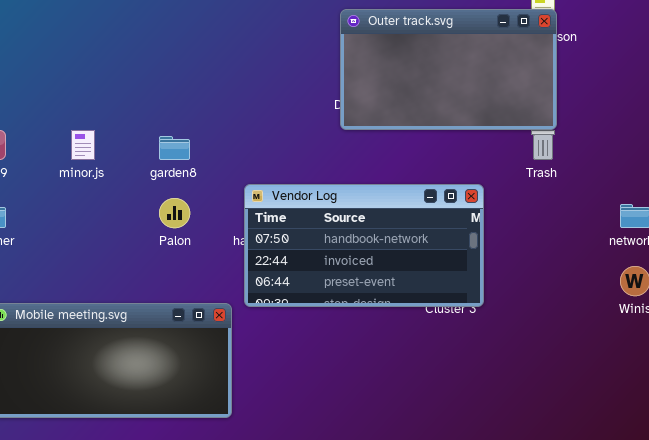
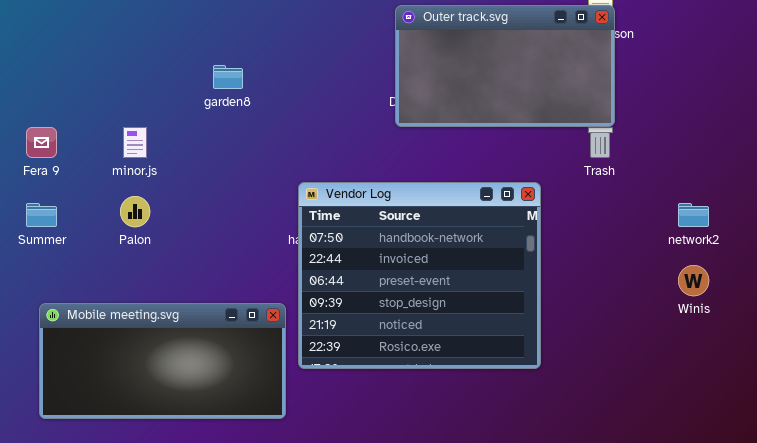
garden8: [159,136,190,160] -> [213,65,243,89], moved
Vendor Log: [244,184,484,307] -> [298,182,541,369], resized
Palon: [159,198,190,228] -> [120,196,150,227], moved

